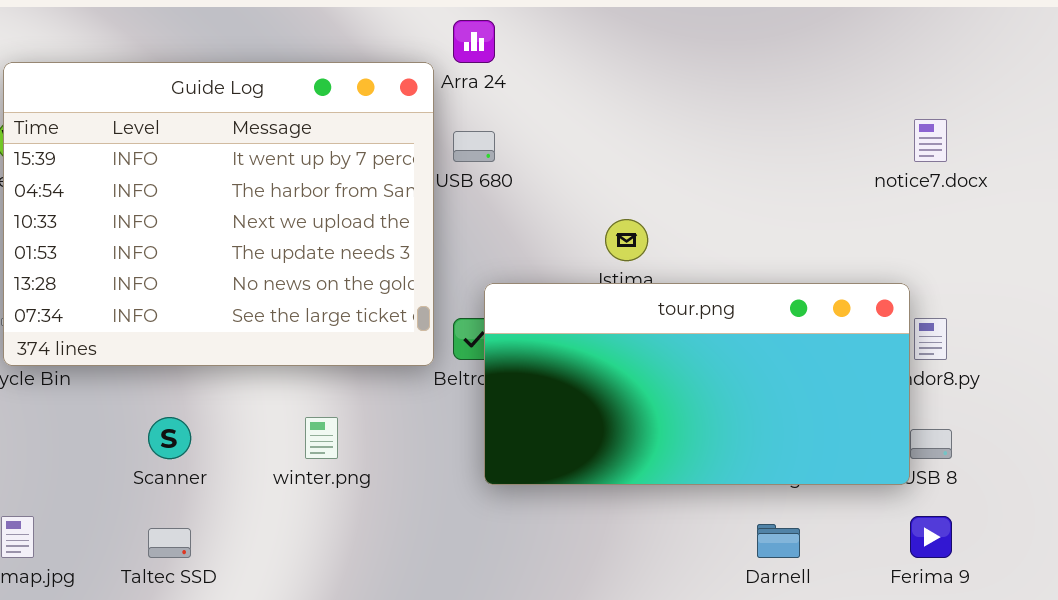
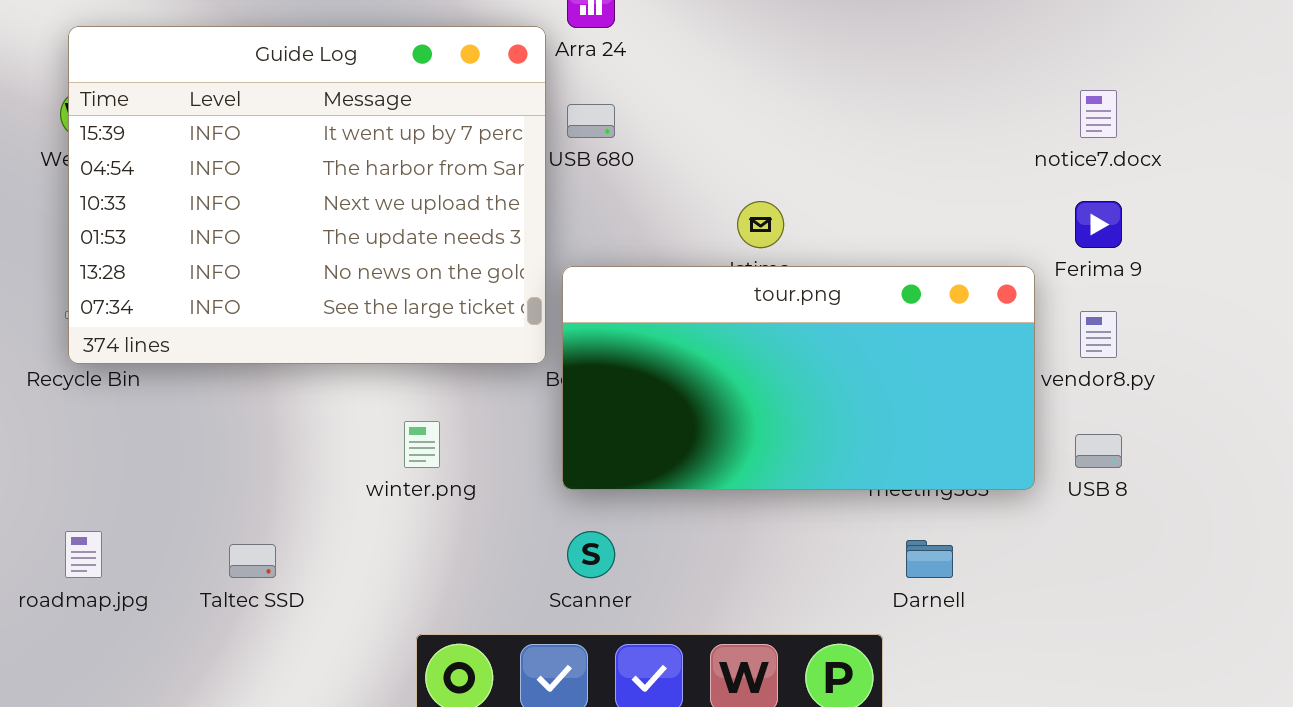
tour.png: [484,283,910,485] -> [562,266,1035,490], moved
Scanner: [148,417,191,459] -> [567,531,615,578], moved
Ferima 9: [910,516,952,558] -> [1075,201,1122,248], moved

